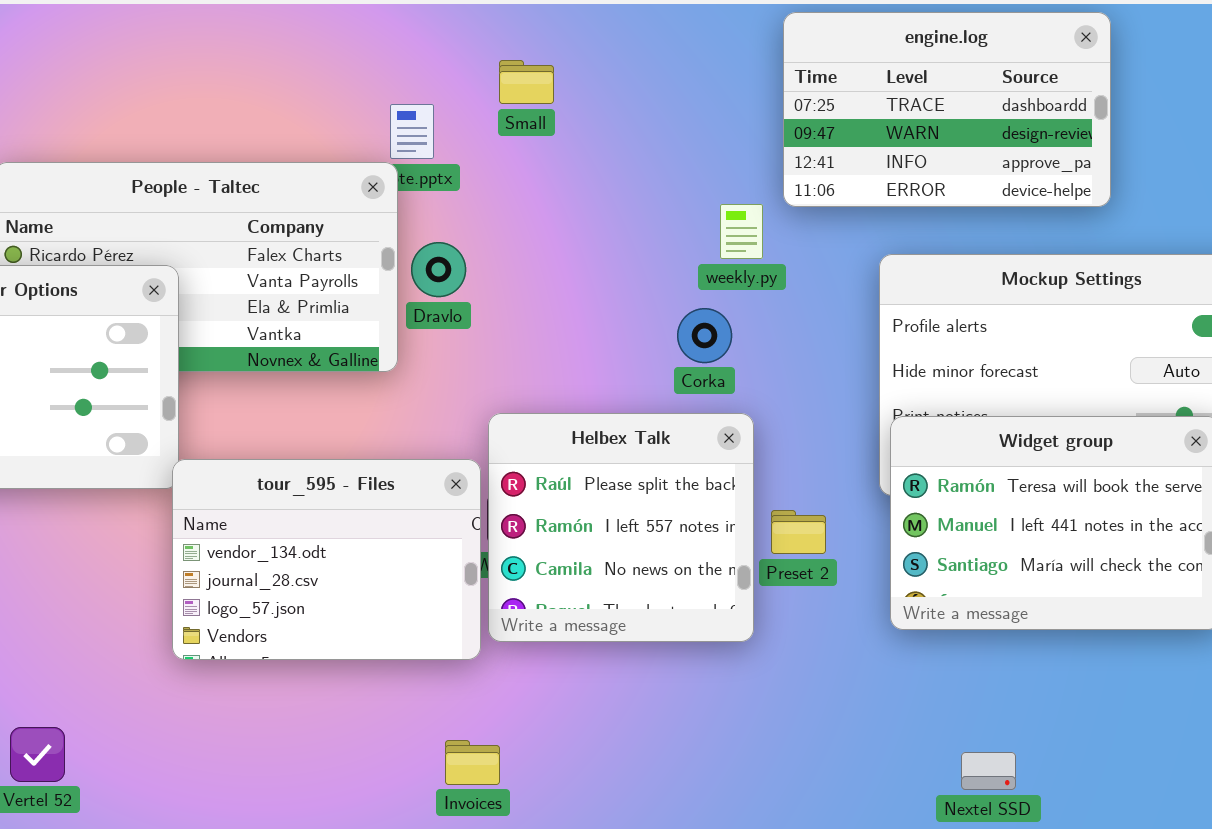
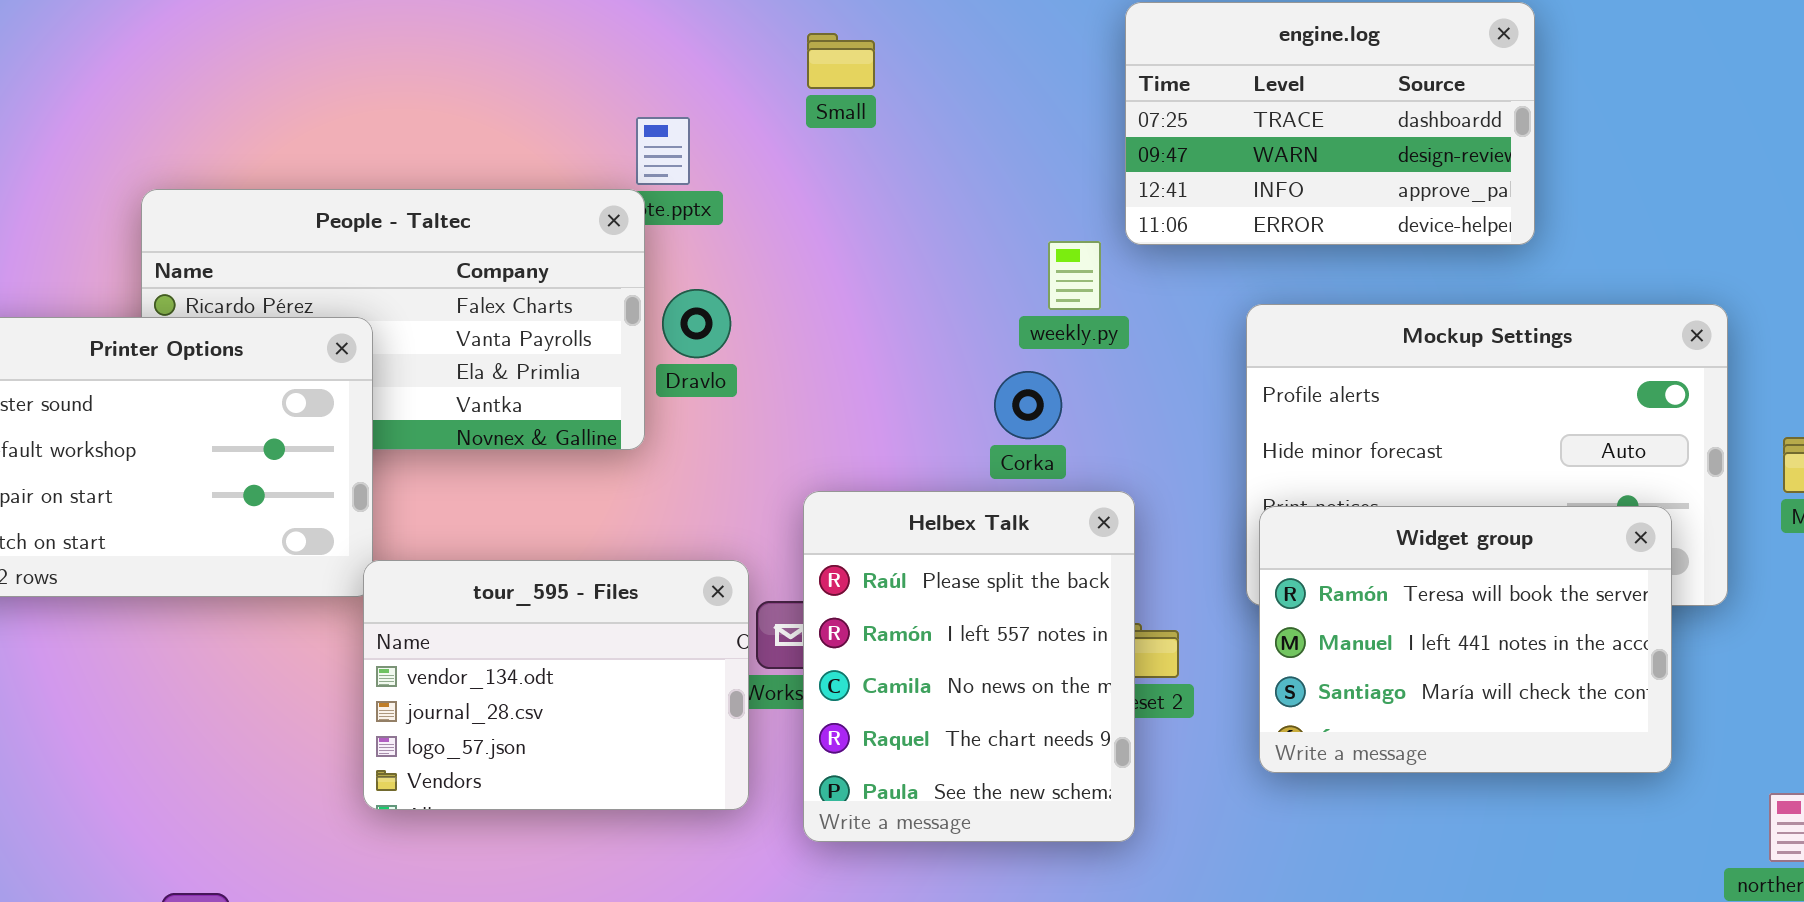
Small: [499,60,554,104] -> [807,33,875,89], moved
Helbex Talk: [488,413,754,642] -> [803,491,1135,842], moved, resized

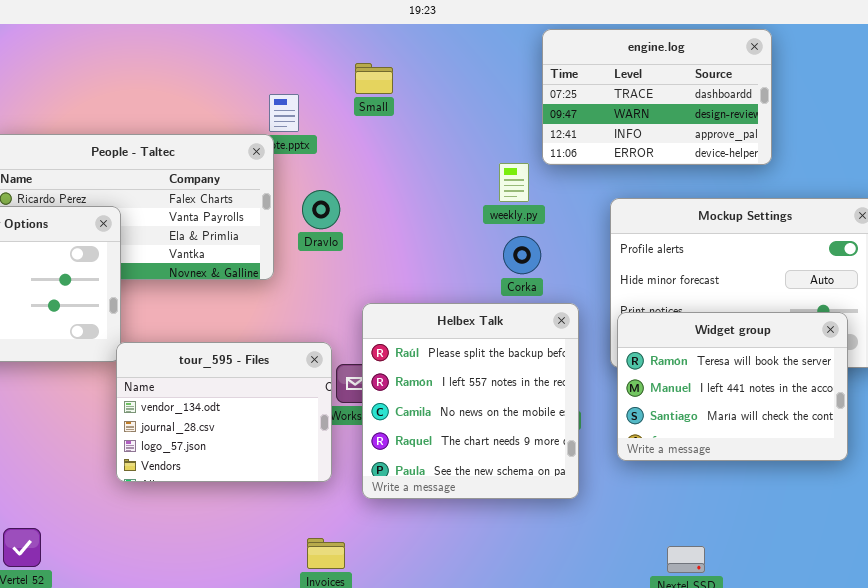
Small: [807,33,875,89] -> [355,63,393,94], moved
Dravlo: [662,289,731,358] -> [302,190,340,229], moved
Corka: [994,371,1062,439] -> [503,236,541,274], moved
Helbex Talk: [803,491,1135,842] -> [362,303,579,499], resized

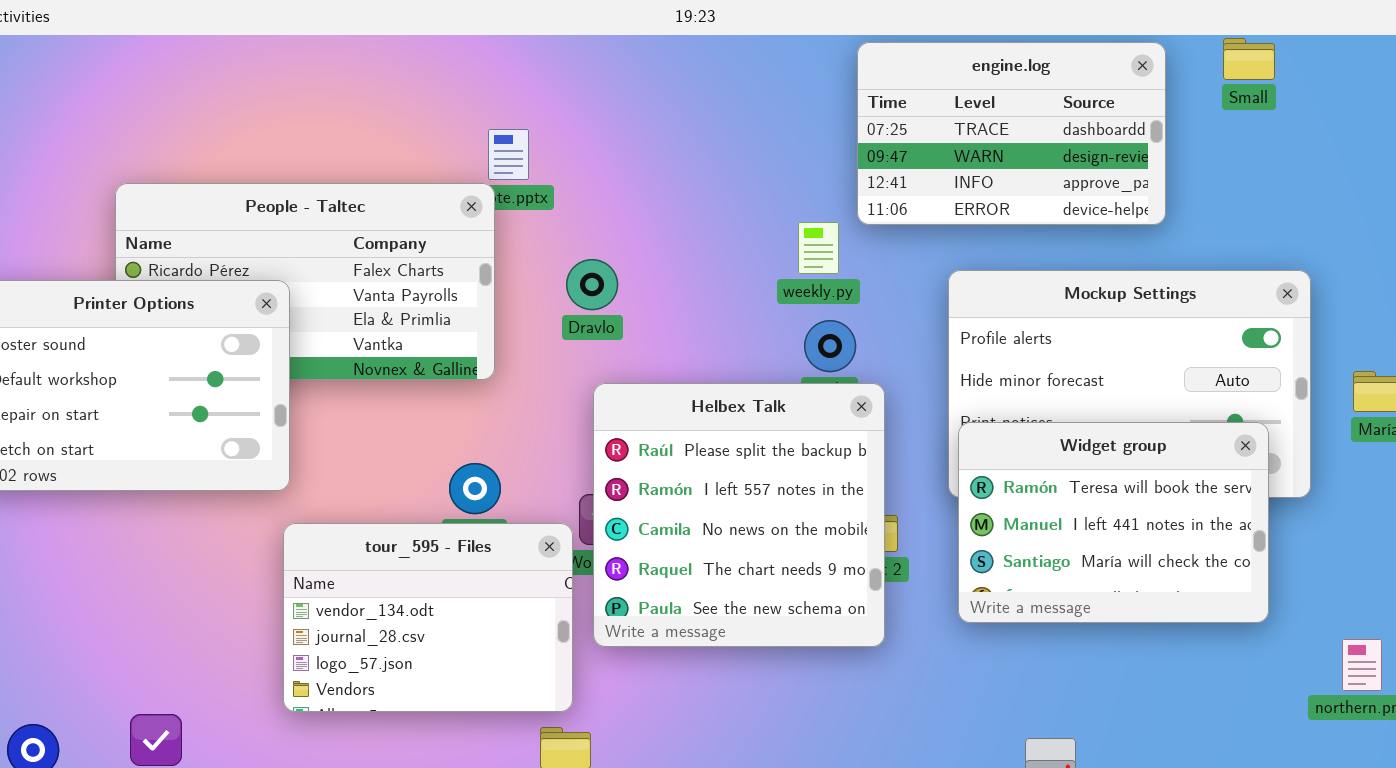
Small: [355,63,393,94] -> [1223,38,1275,80], moved
Dravlo: [302,190,340,229] -> [566,259,618,310], moved
Helbex Talk: [362,303,579,499] -> [593,383,885,647], moved
tour_595 - Files: [116,342,332,482] -> [283,523,573,712], moved

